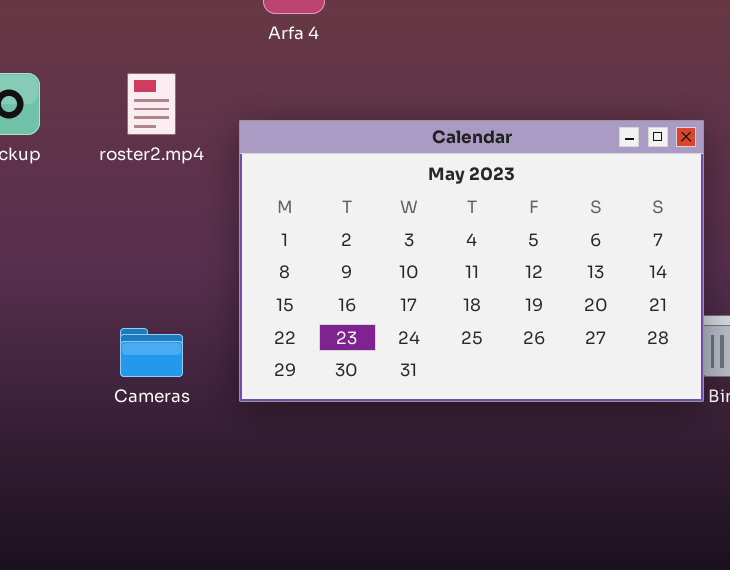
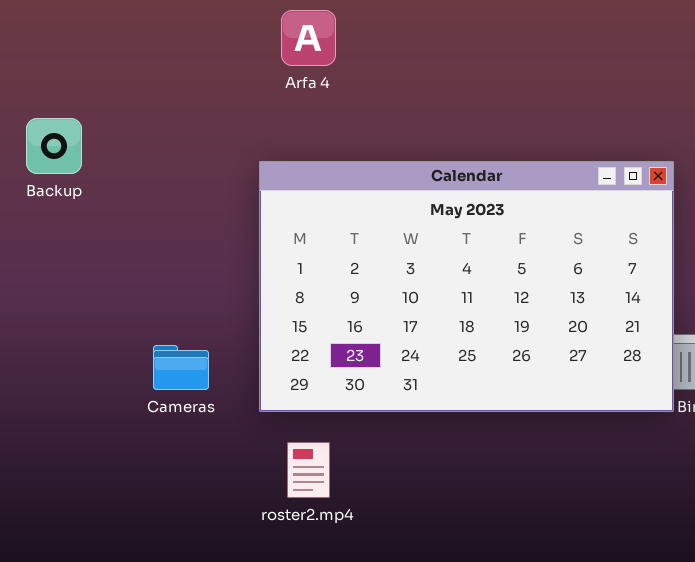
roster2.mp4: [127,73,176,135] -> [287,442,330,498], moved

